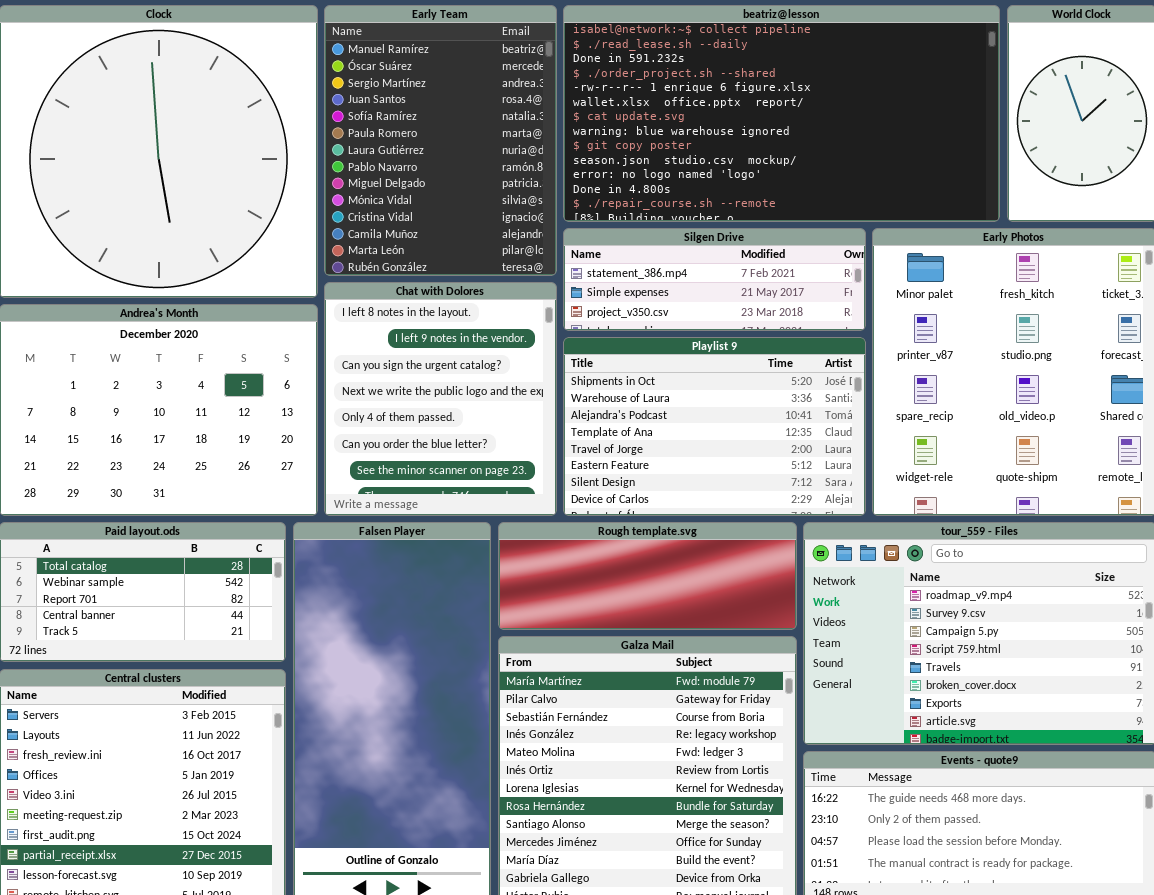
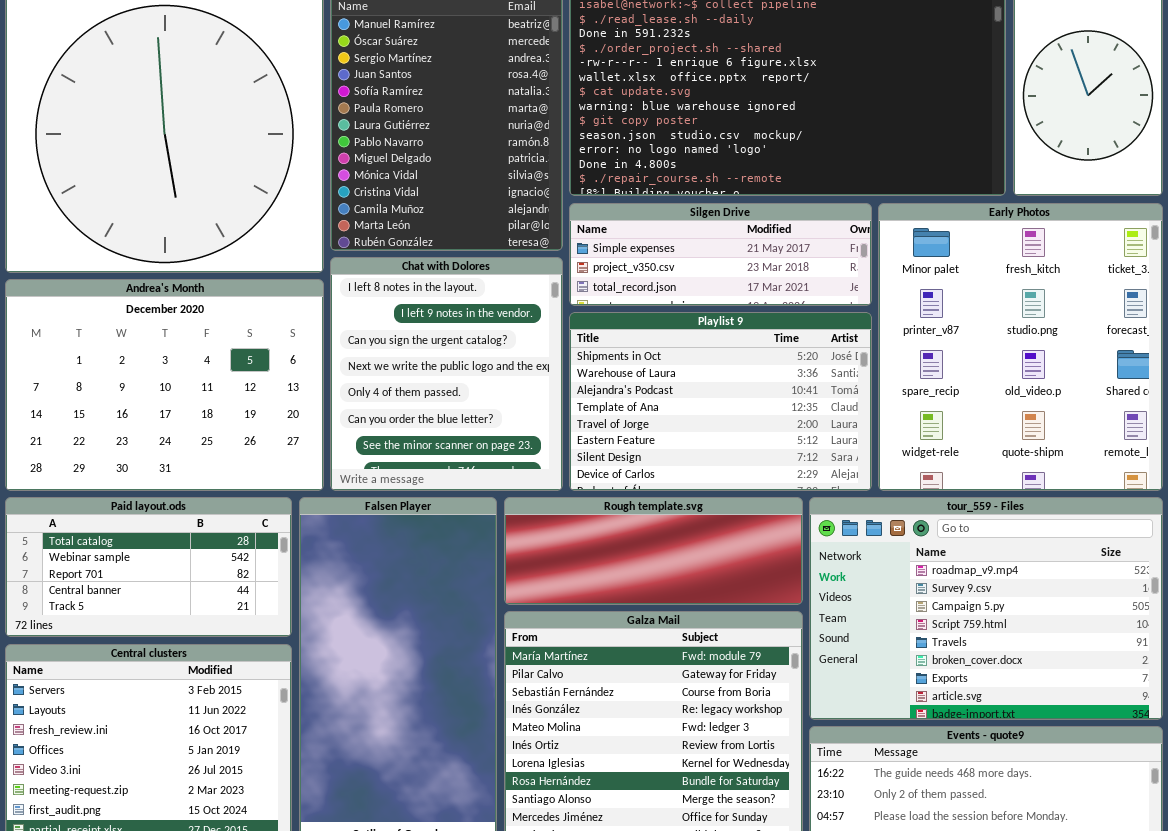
Silgen Drive: [563,228,866,331] -> [569,203,872,306], scrolled down 1 row

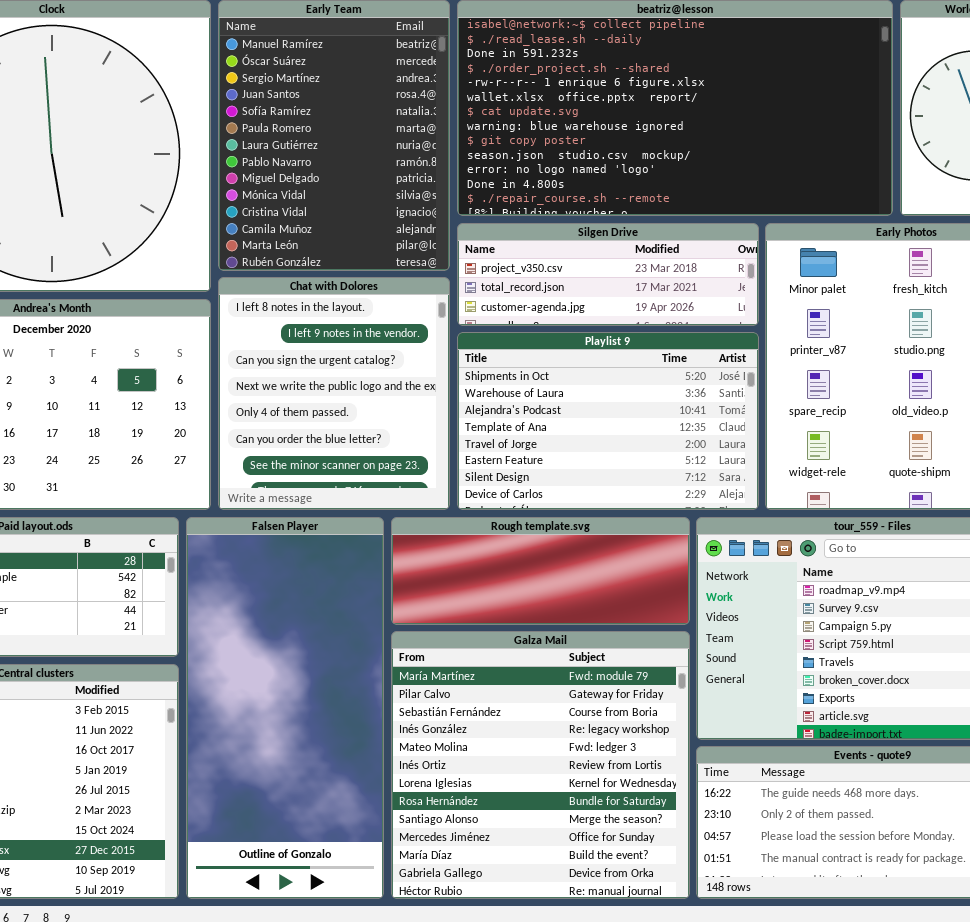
Silgen Drive: [569,203,872,306] -> [457,223,759,326], scrolled down 1 row

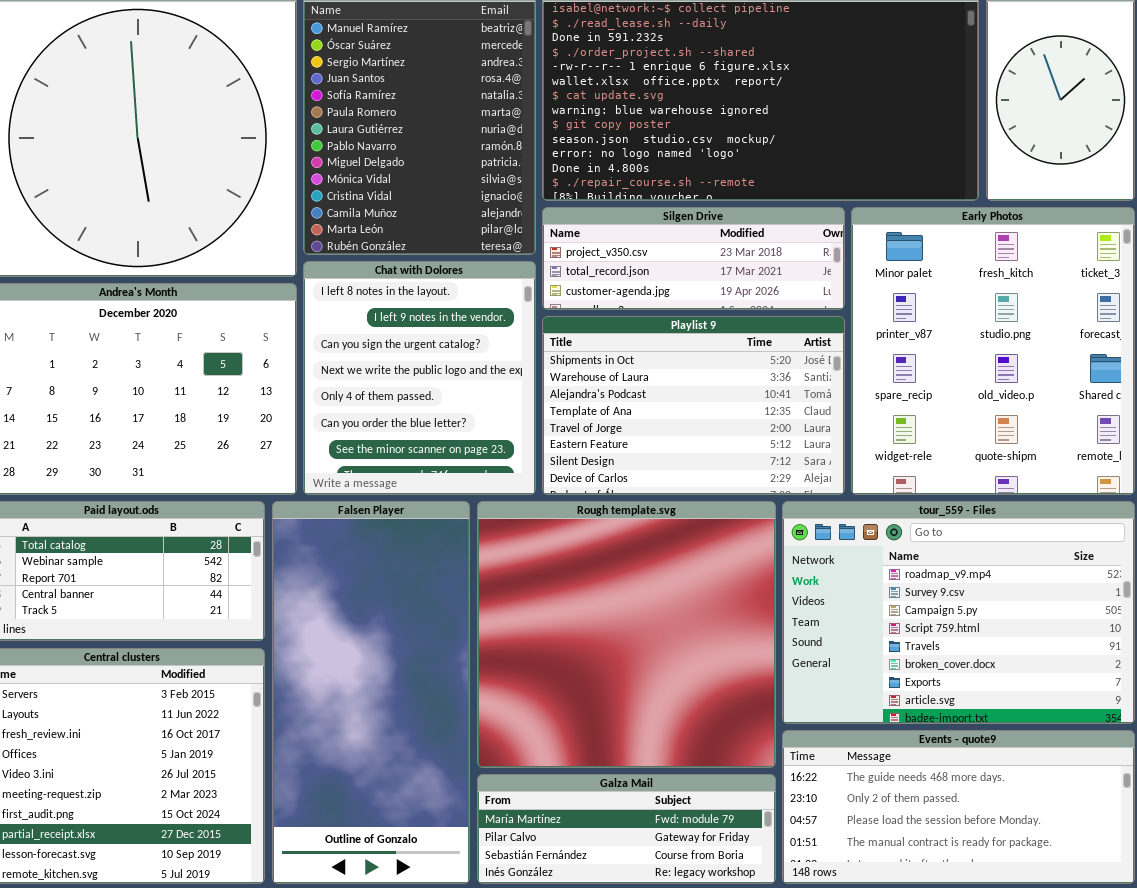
Rough template.svg: [391,517,690,625] -> [477,501,776,768], resized
Galza Mail: [391,631,690,899] -> [477,774,776,884], resized

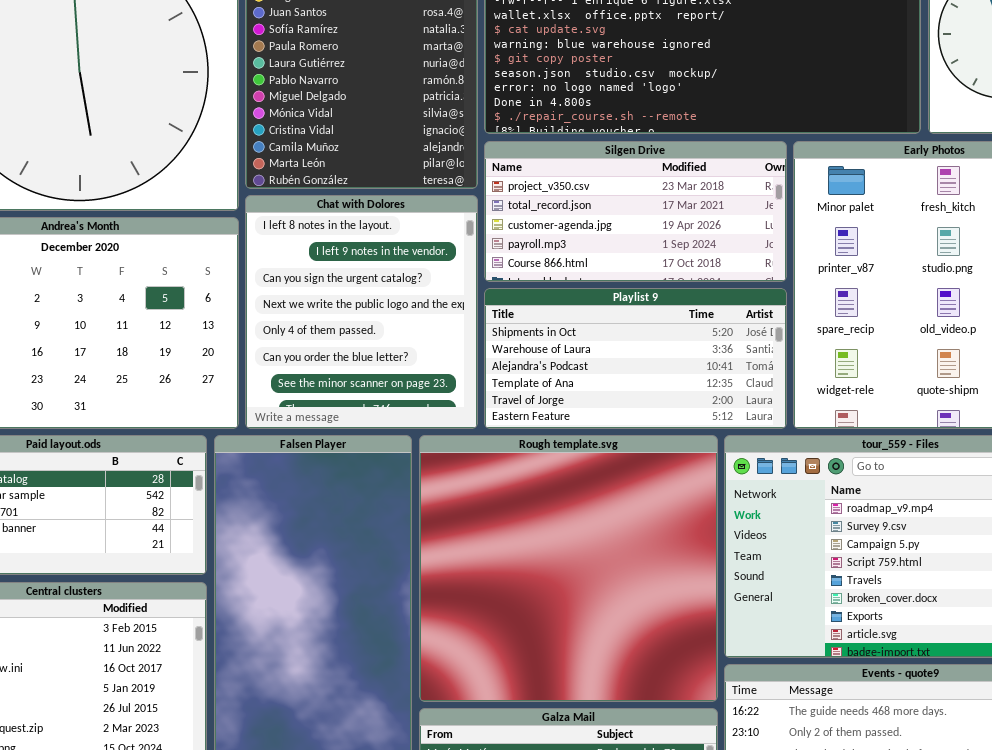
Silgen Drive: [542,207,845,310] -> [484,141,787,282], resized
Playlist 9: [542,316,845,495] -> [484,288,787,429], resized

